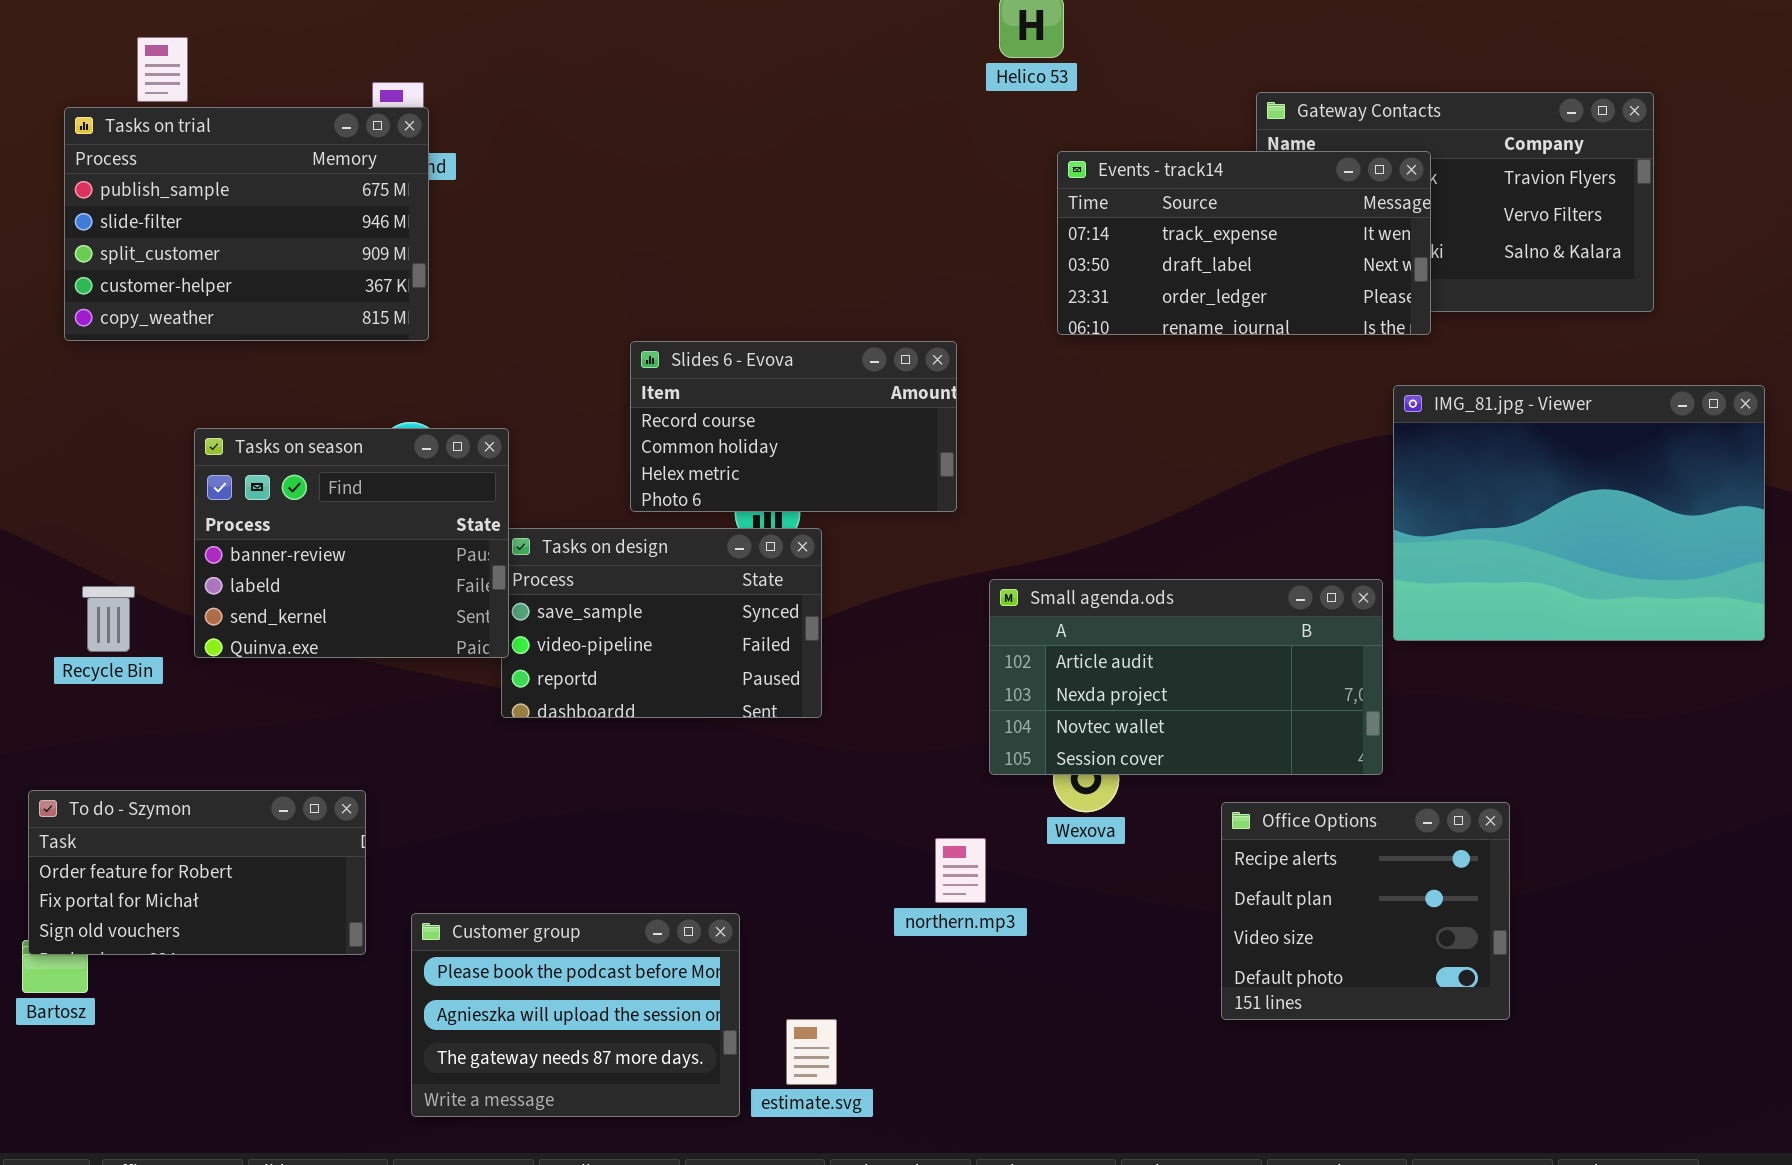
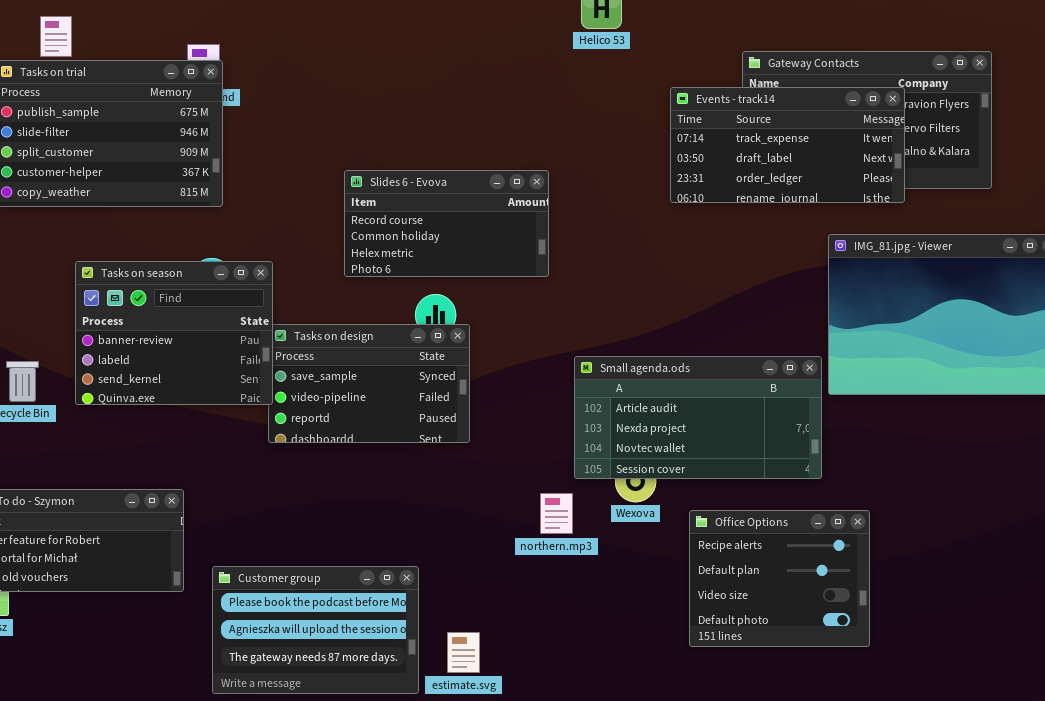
Events - track14: [1057,151,1431,335] -> [670,87,905,203], moved
Slides 6 - Evova: [630,341,957,512] -> [344,170,549,277], moved
Office Options: [1221,802,1510,1020] -> [689,510,870,647], moved
northern.mp3: [935,838,986,903] -> [540,493,573,534], moved

